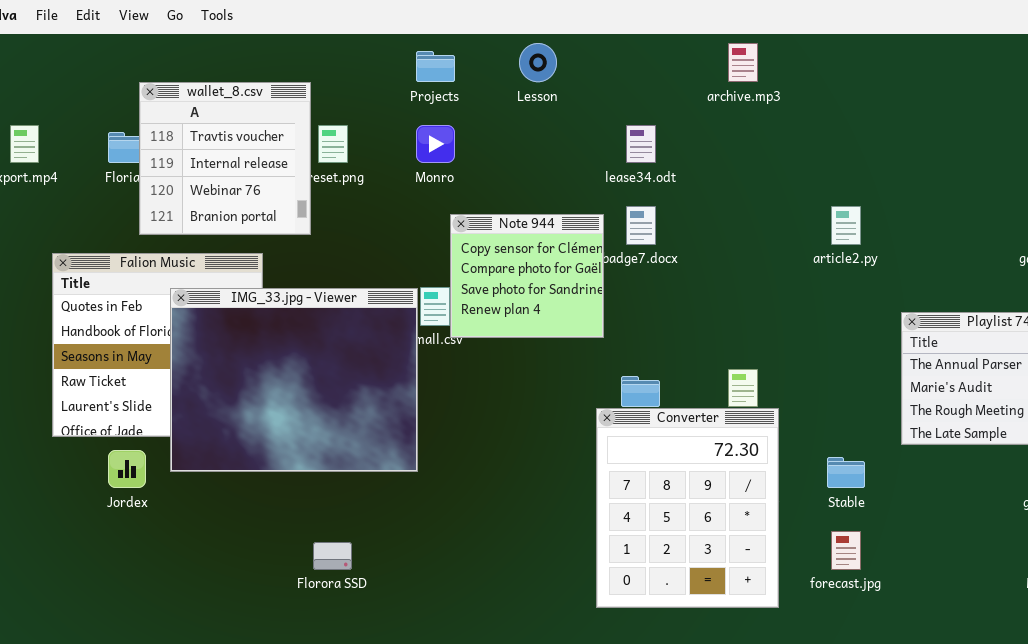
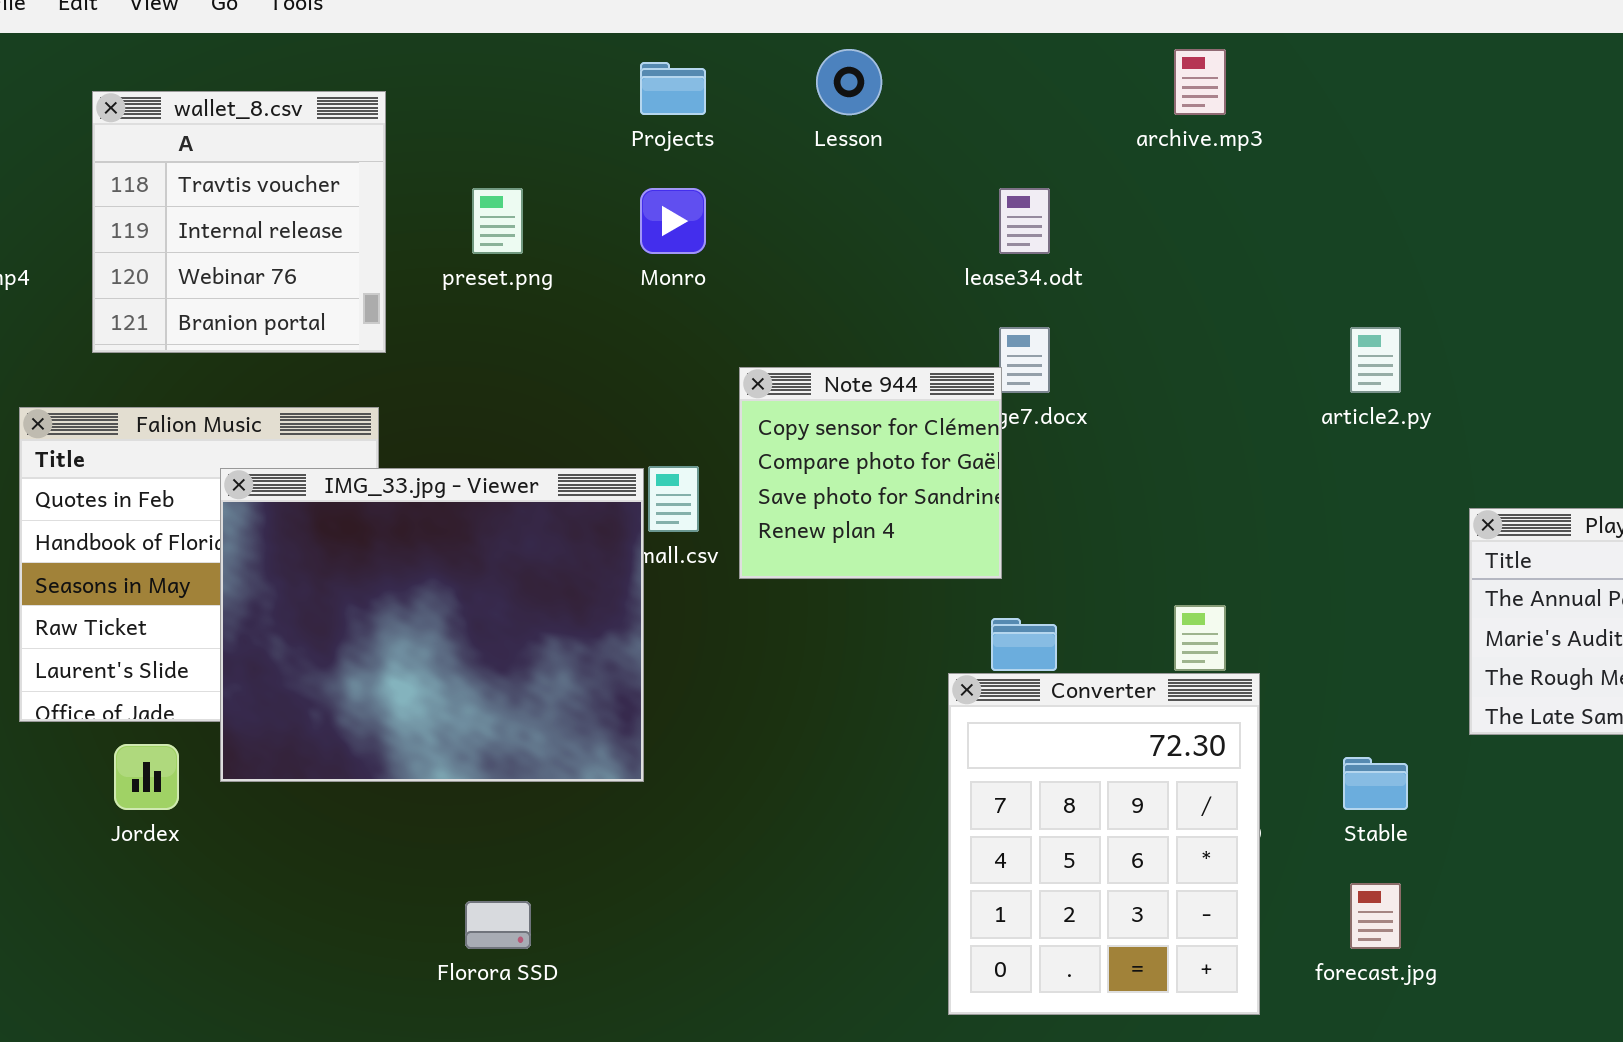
wallet_8.csv: [139,82,311,235] -> [92,91,386,353], moved
Note 944: [450,214,604,338] -> [739,367,1002,579], moved

